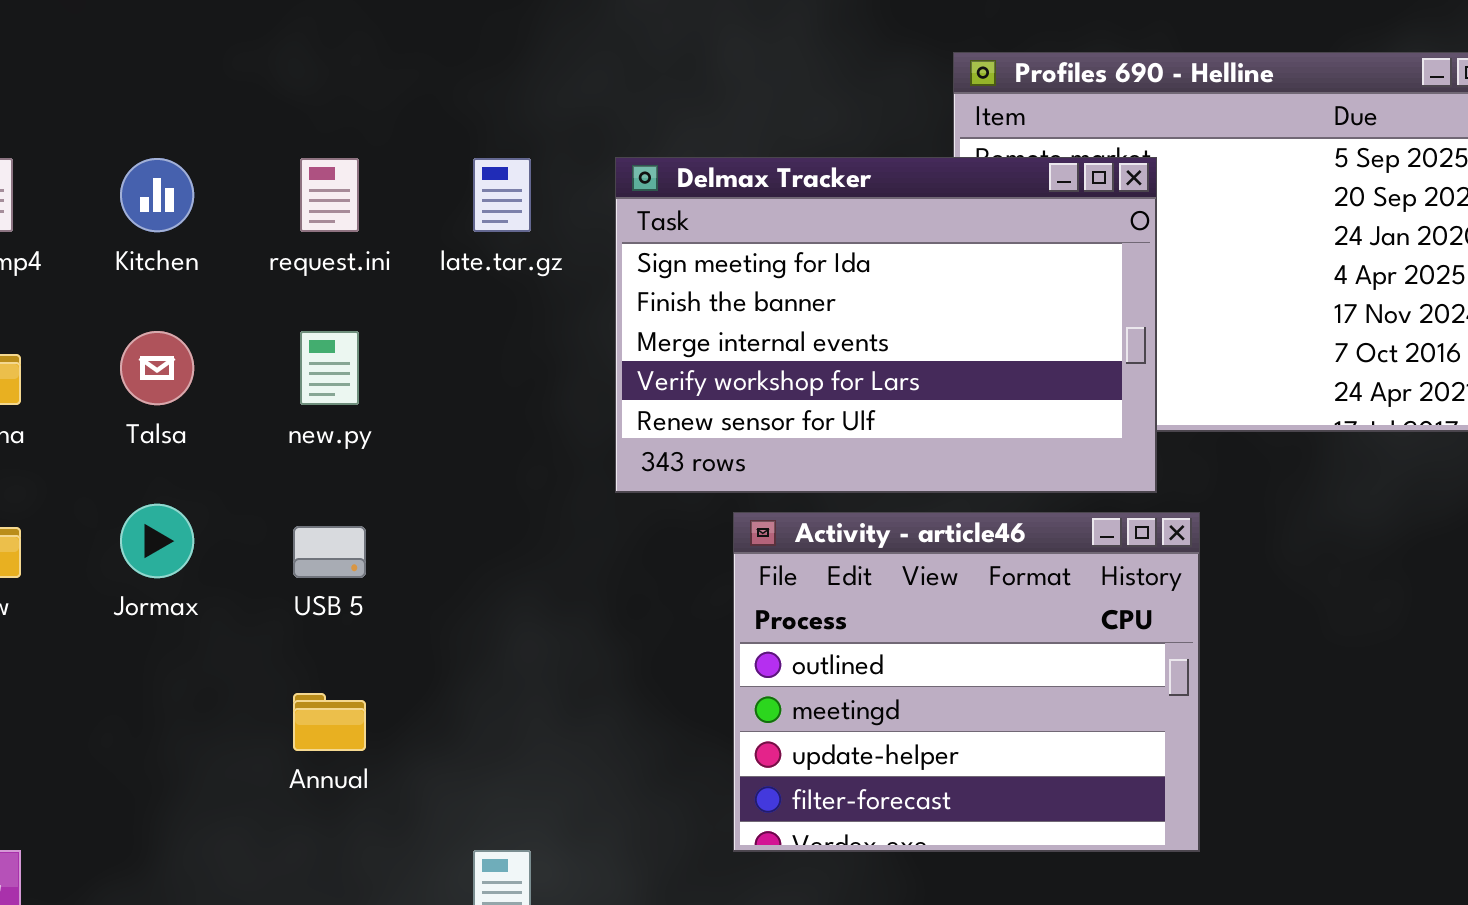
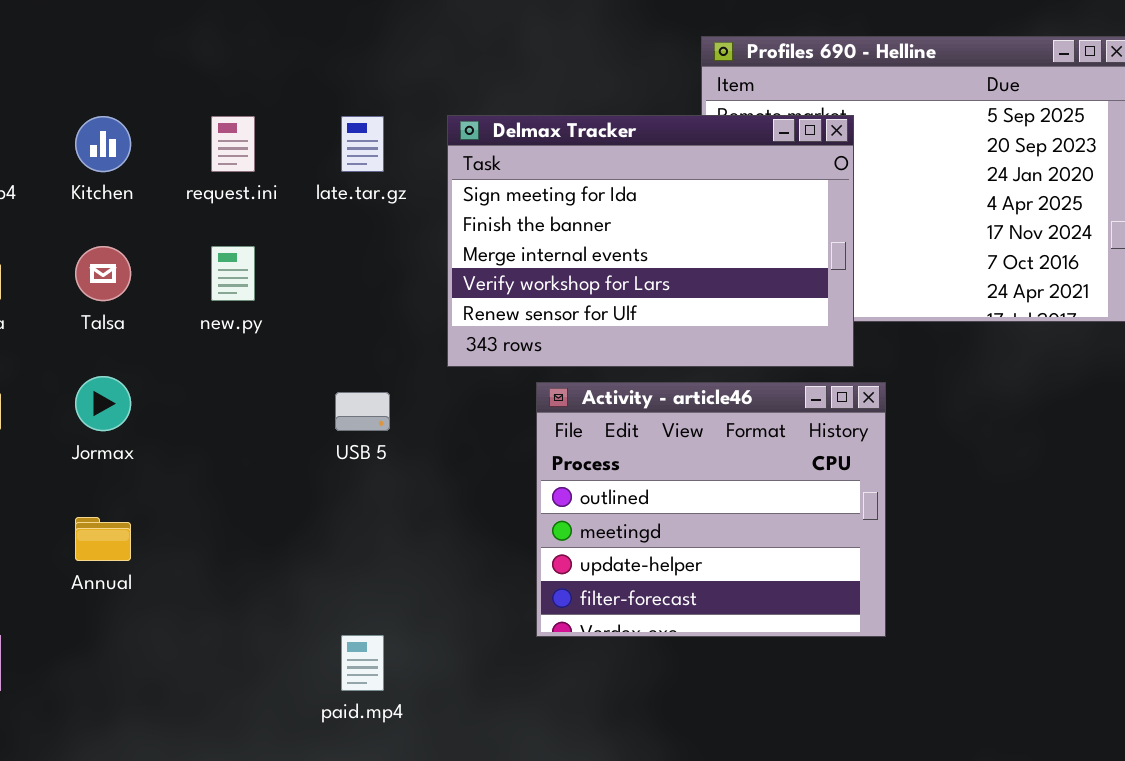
USB 5: [293,526,366,578] -> [335,392,390,431], moved
Annual: [293,693,366,751] -> [75,517,131,561], moved

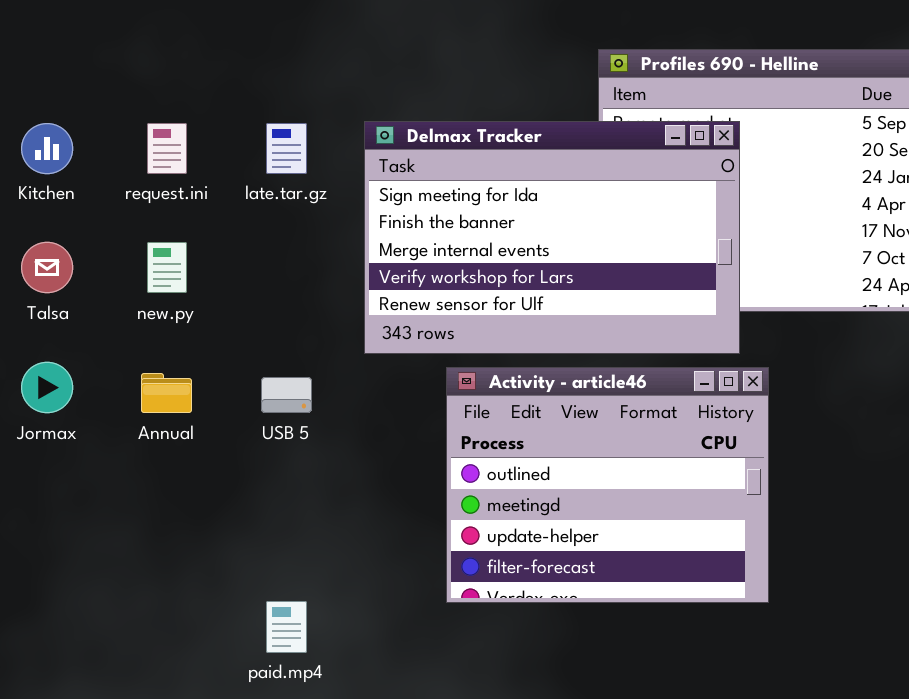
Annual: [75,517,131,561] -> [141,373,192,413], moved

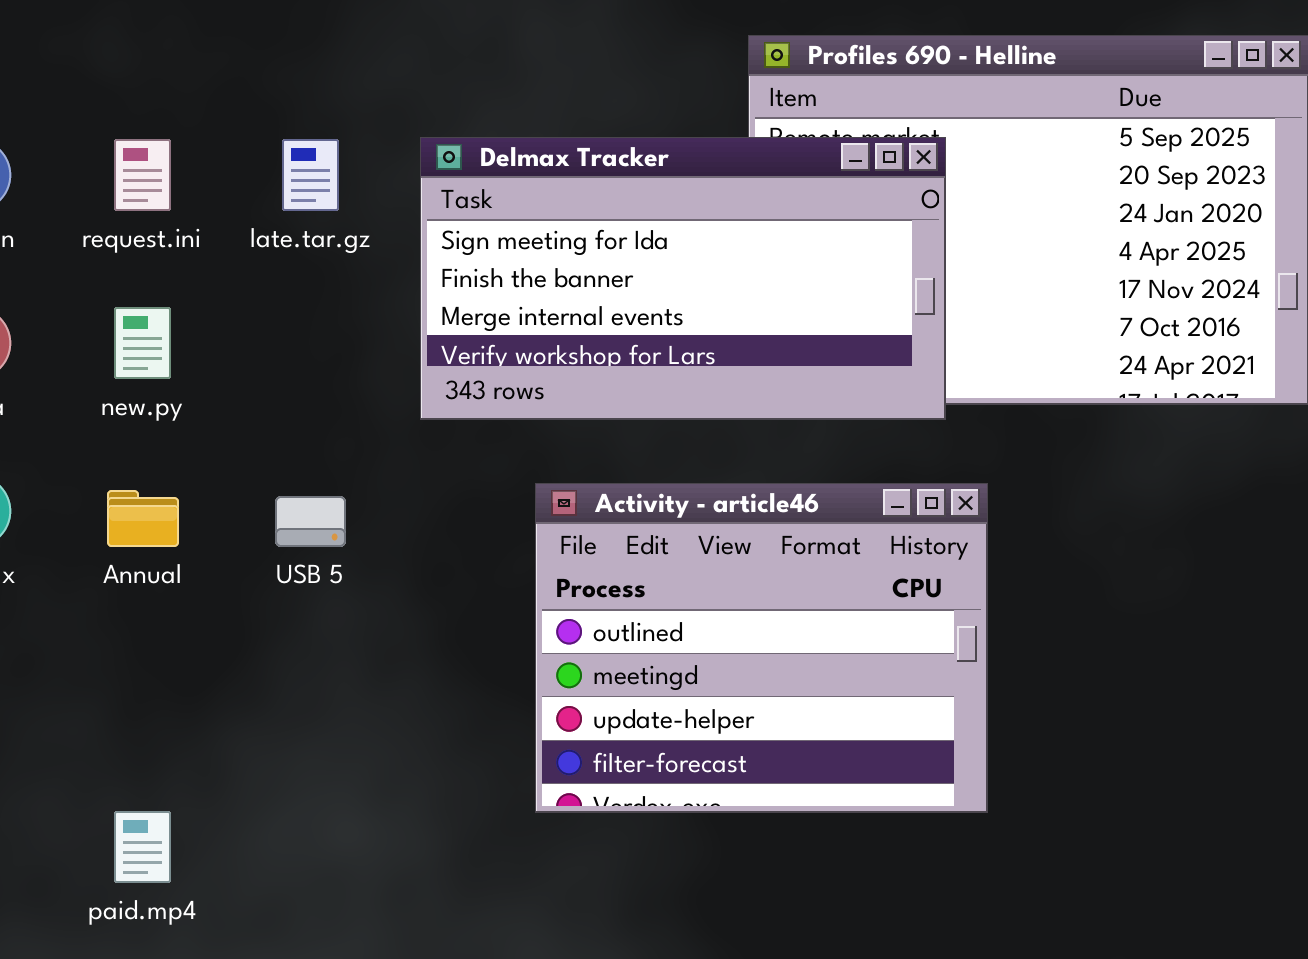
Delmax Tracker: [364,121,740,354] -> [420,137,946,420], resized
paid.mp4: [266,601,307,653] -> [114,811,171,883], moved

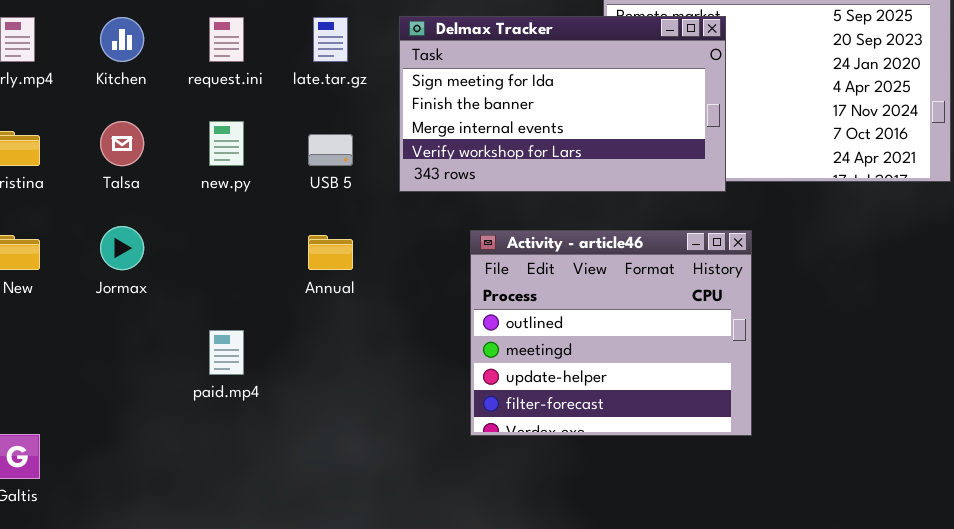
Annual: [107,490,179,547] -> [308,235,353,270], moved
USB 5: [275,496,346,547] -> [308,134,353,166], moved
paid.mp4: [114,811,171,883] -> [209,330,244,375], moved

